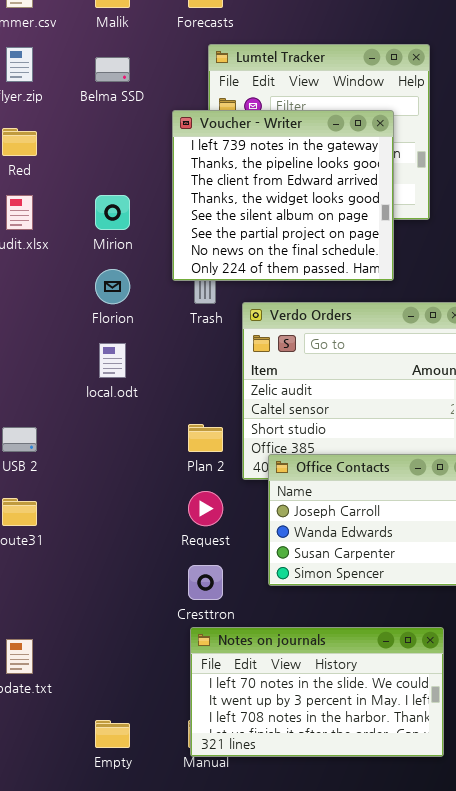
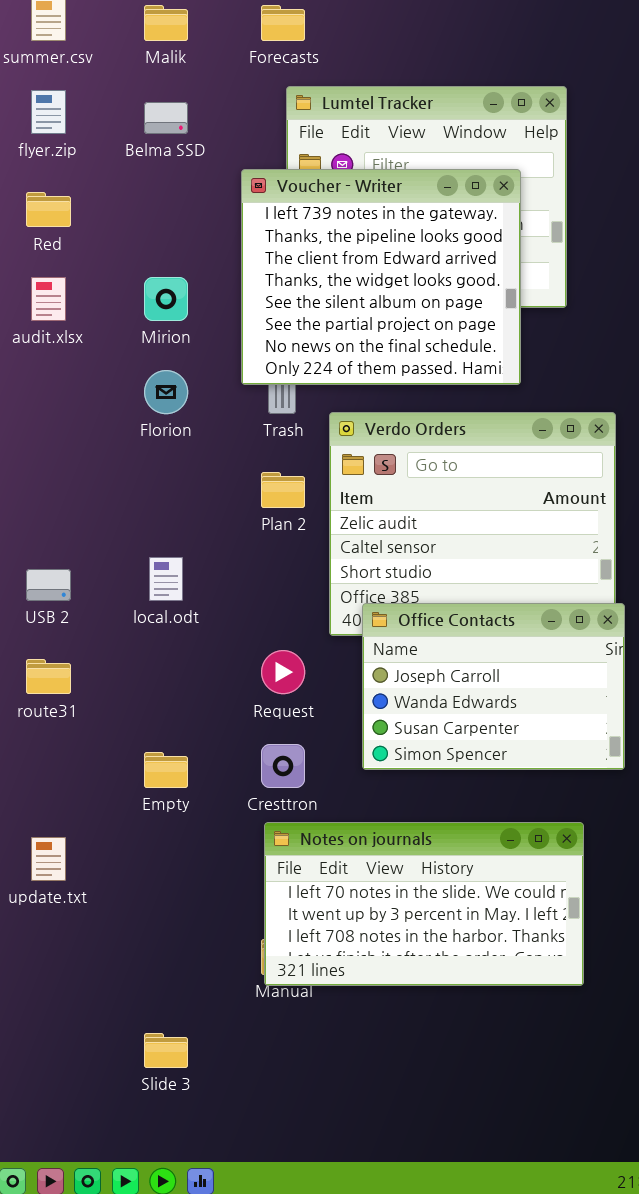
local.odt: [99,343,126,378] -> [149,557,183,601], moved
Plan 2: [188,424,223,452] -> [261,472,305,508], moved
Empty: [95,720,130,748] -> [144,752,188,788], moved

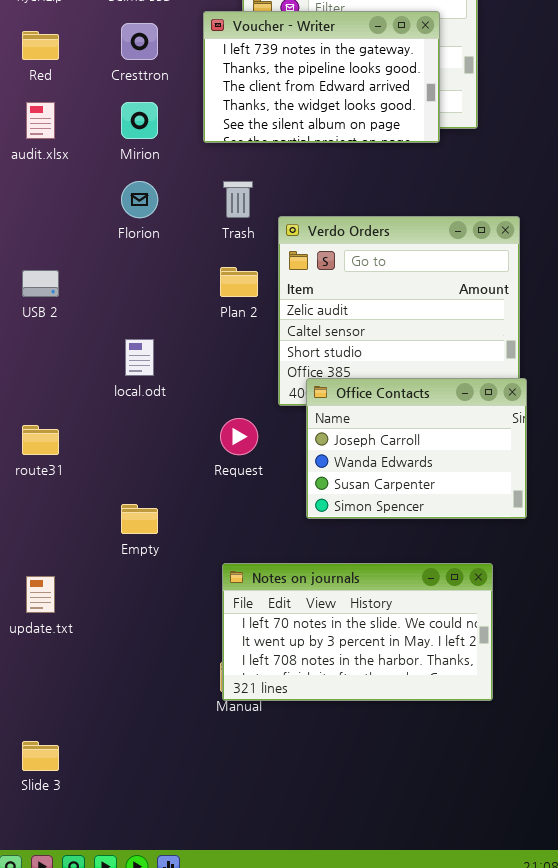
Voucher - Writer: [241,169,521,385] -> [203,11,440,143], resized
USB 2: [26,569,71,601] -> [22,270,59,297], moved
Cresttron: [261,744,305,788] -> [121,23,158,60], moved
Slide 3: [144,1033,188,1068] -> [22,741,59,771], moved

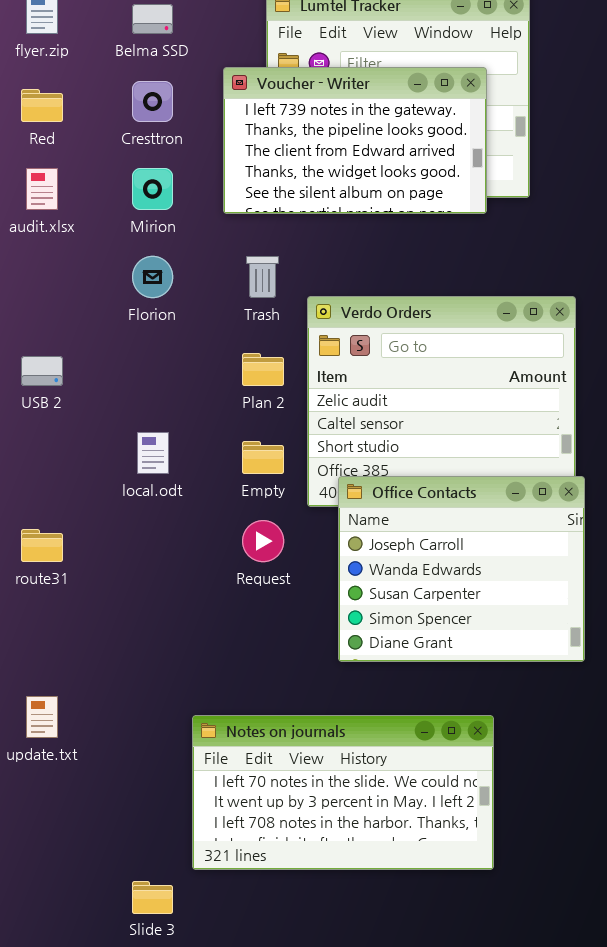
Office Contacts: [306,378,527,519] -> [338,476,585,662], resized
Empty: [121,504,158,534] -> [242,441,284,474], moved
Notes on journals: [222,563,493,701] -> [192,715,494,870], moved
Slide 3: [22,741,59,771] -> [132,881,173,914], moved

